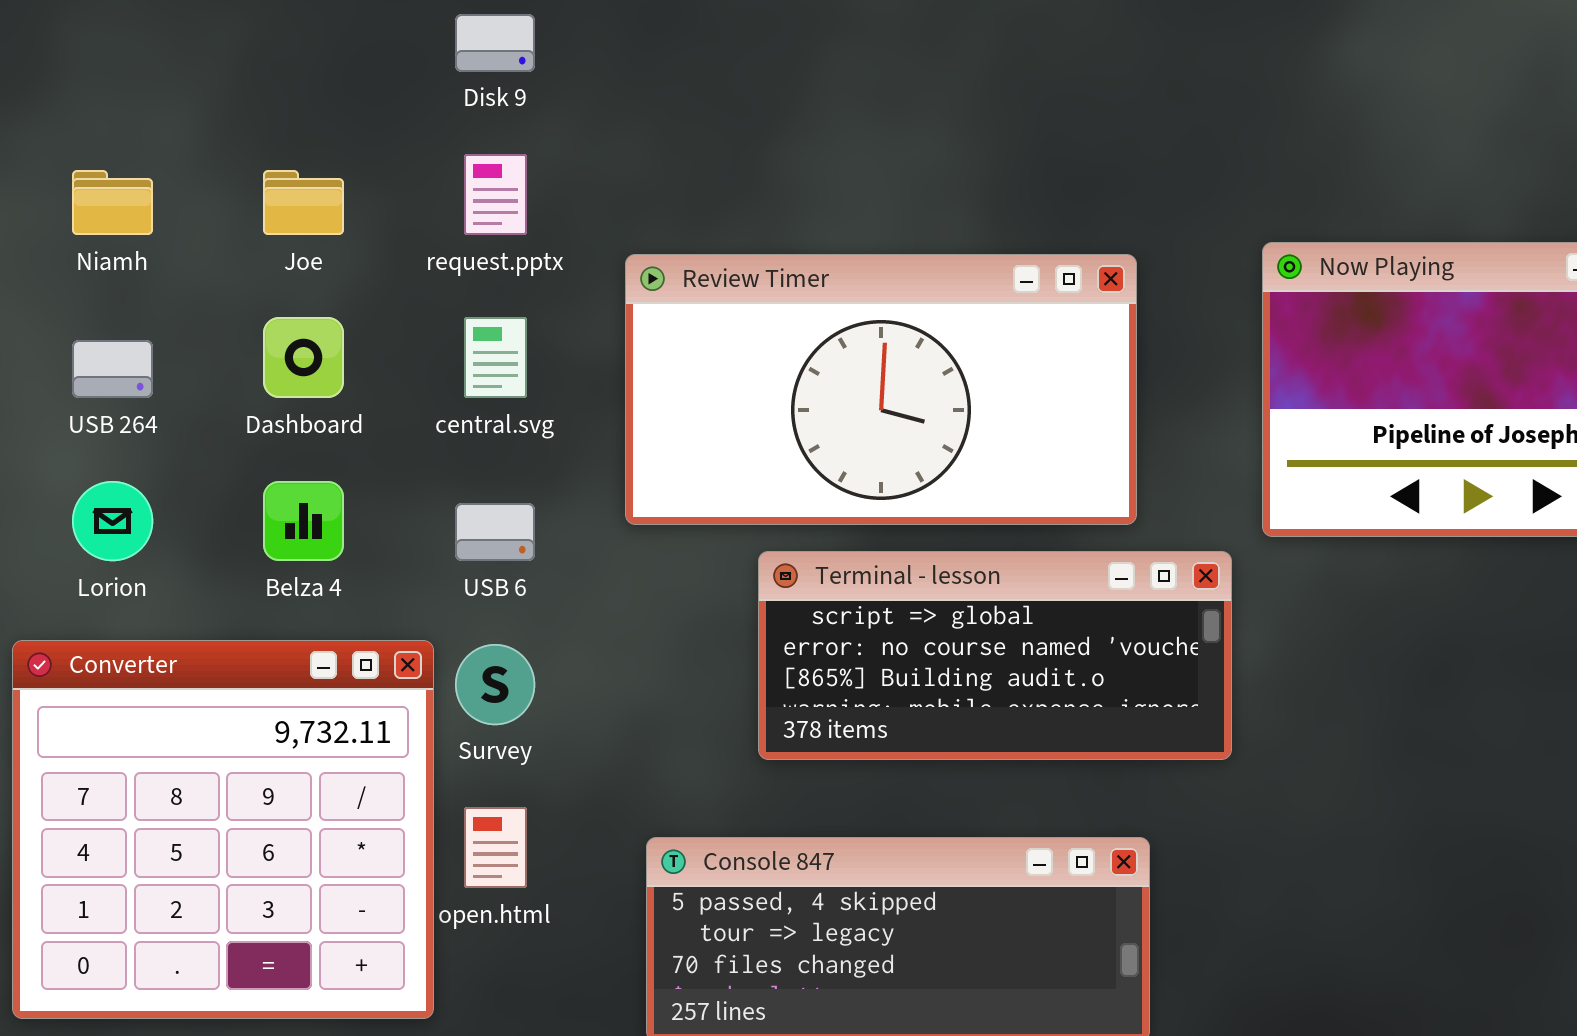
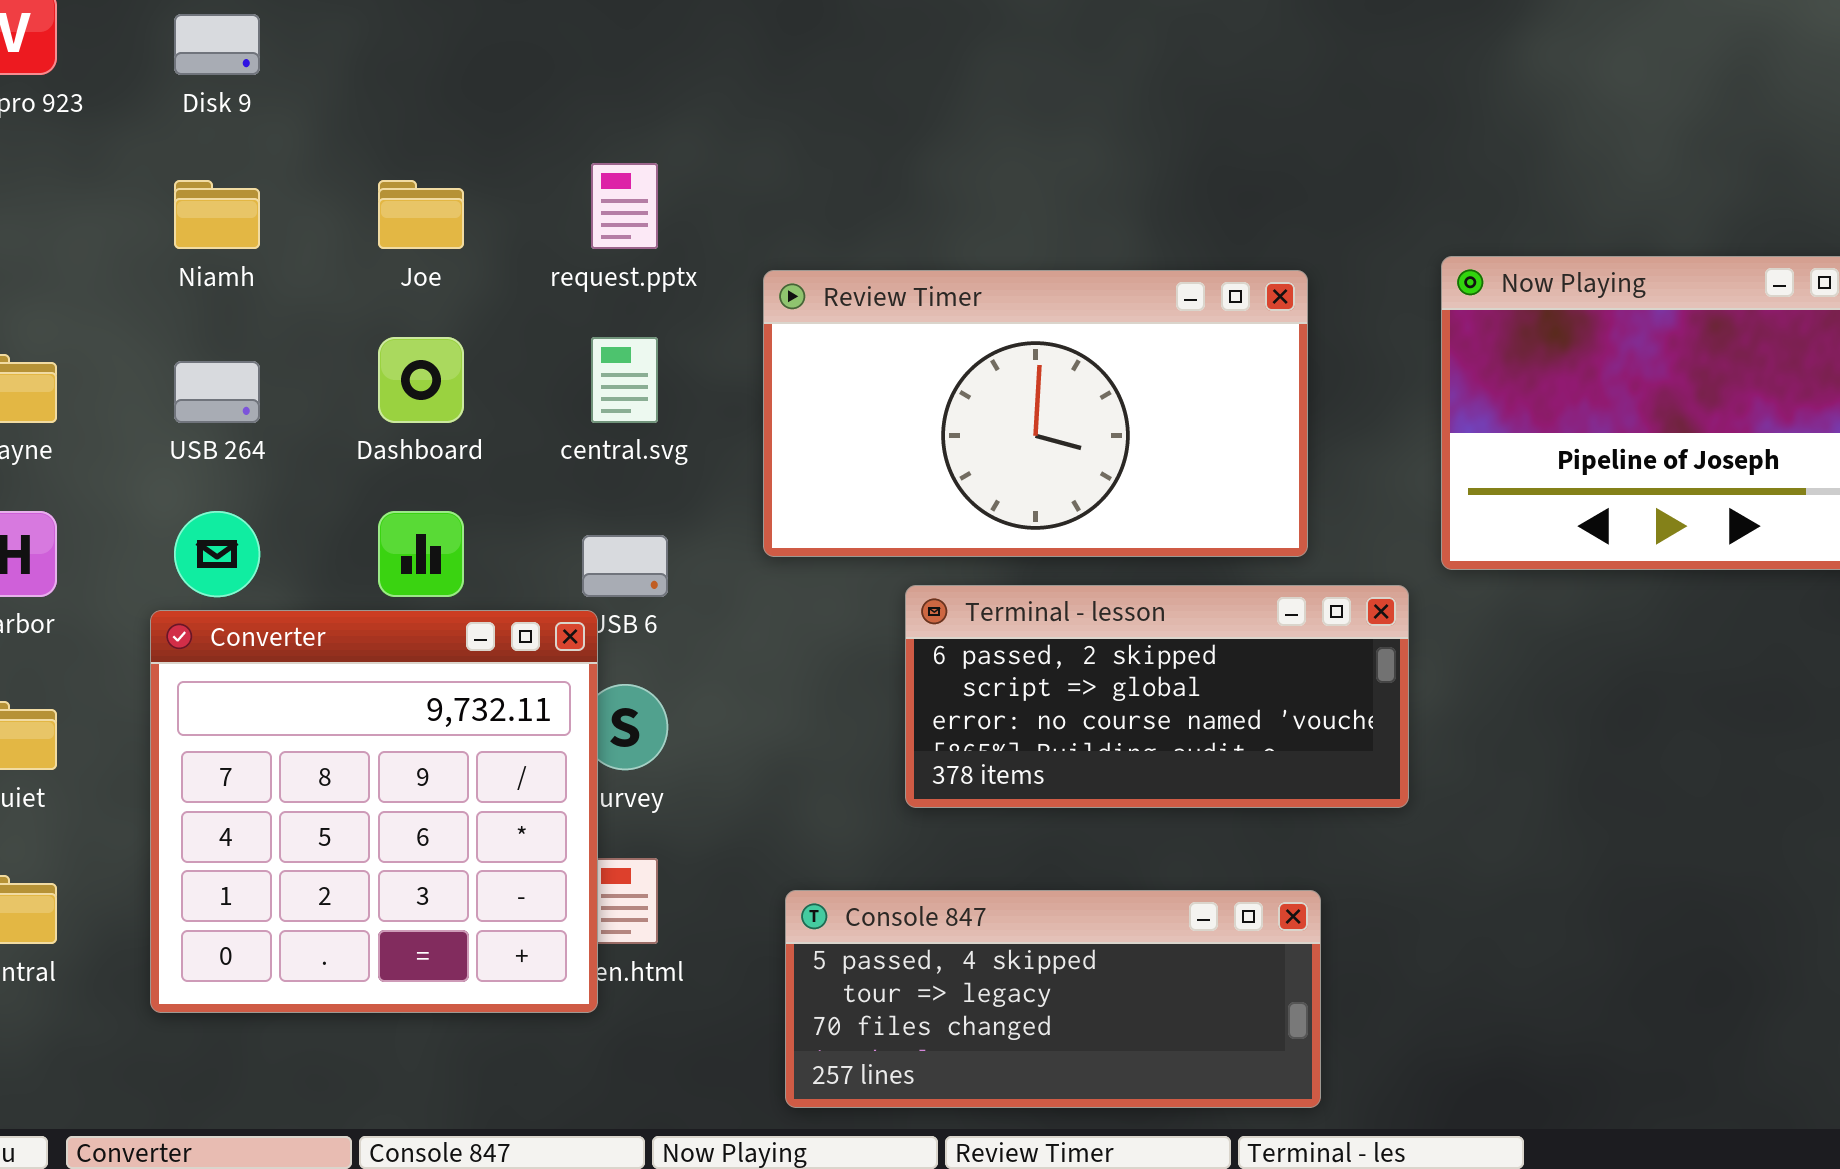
Disk 9: [455,14,535,72] -> [174,14,260,75], moved
Terminal - lesson: [758,551,1232,760] -> [905,585,1409,808], scrolled up 1 row
Converter: [12,640,434,1019] -> [150,610,598,1013], moved

